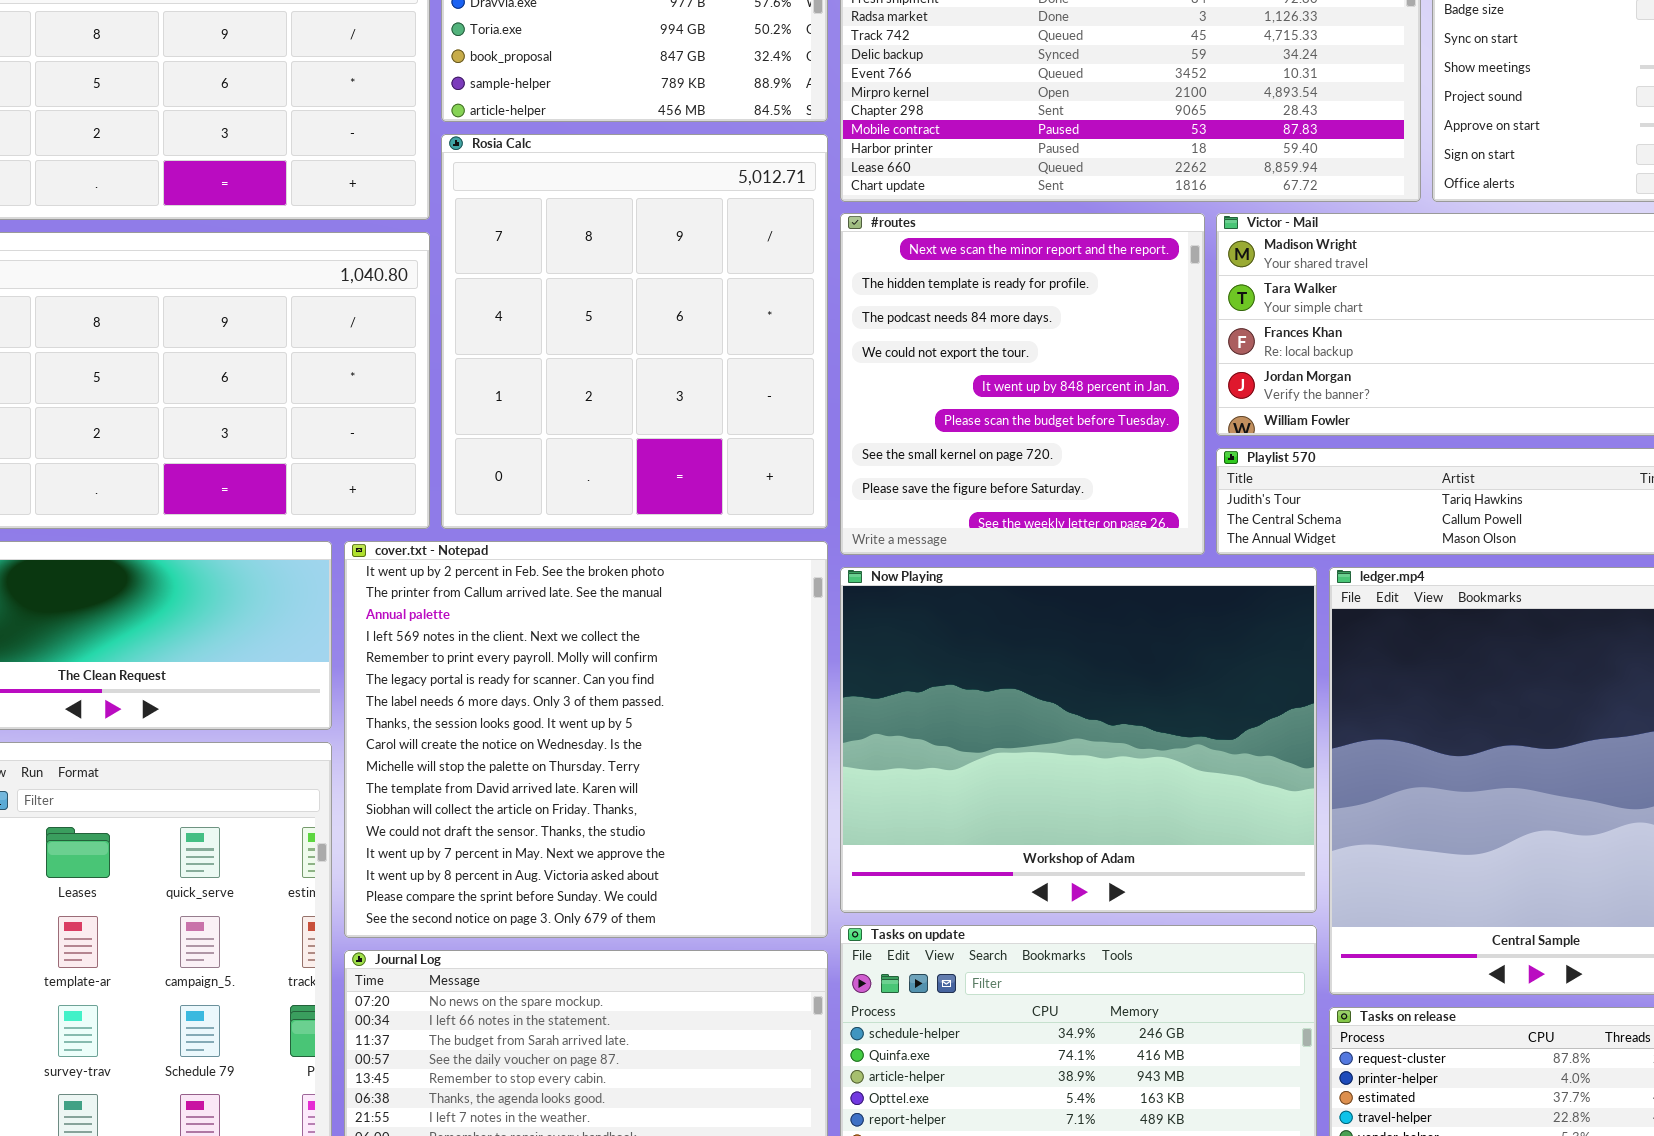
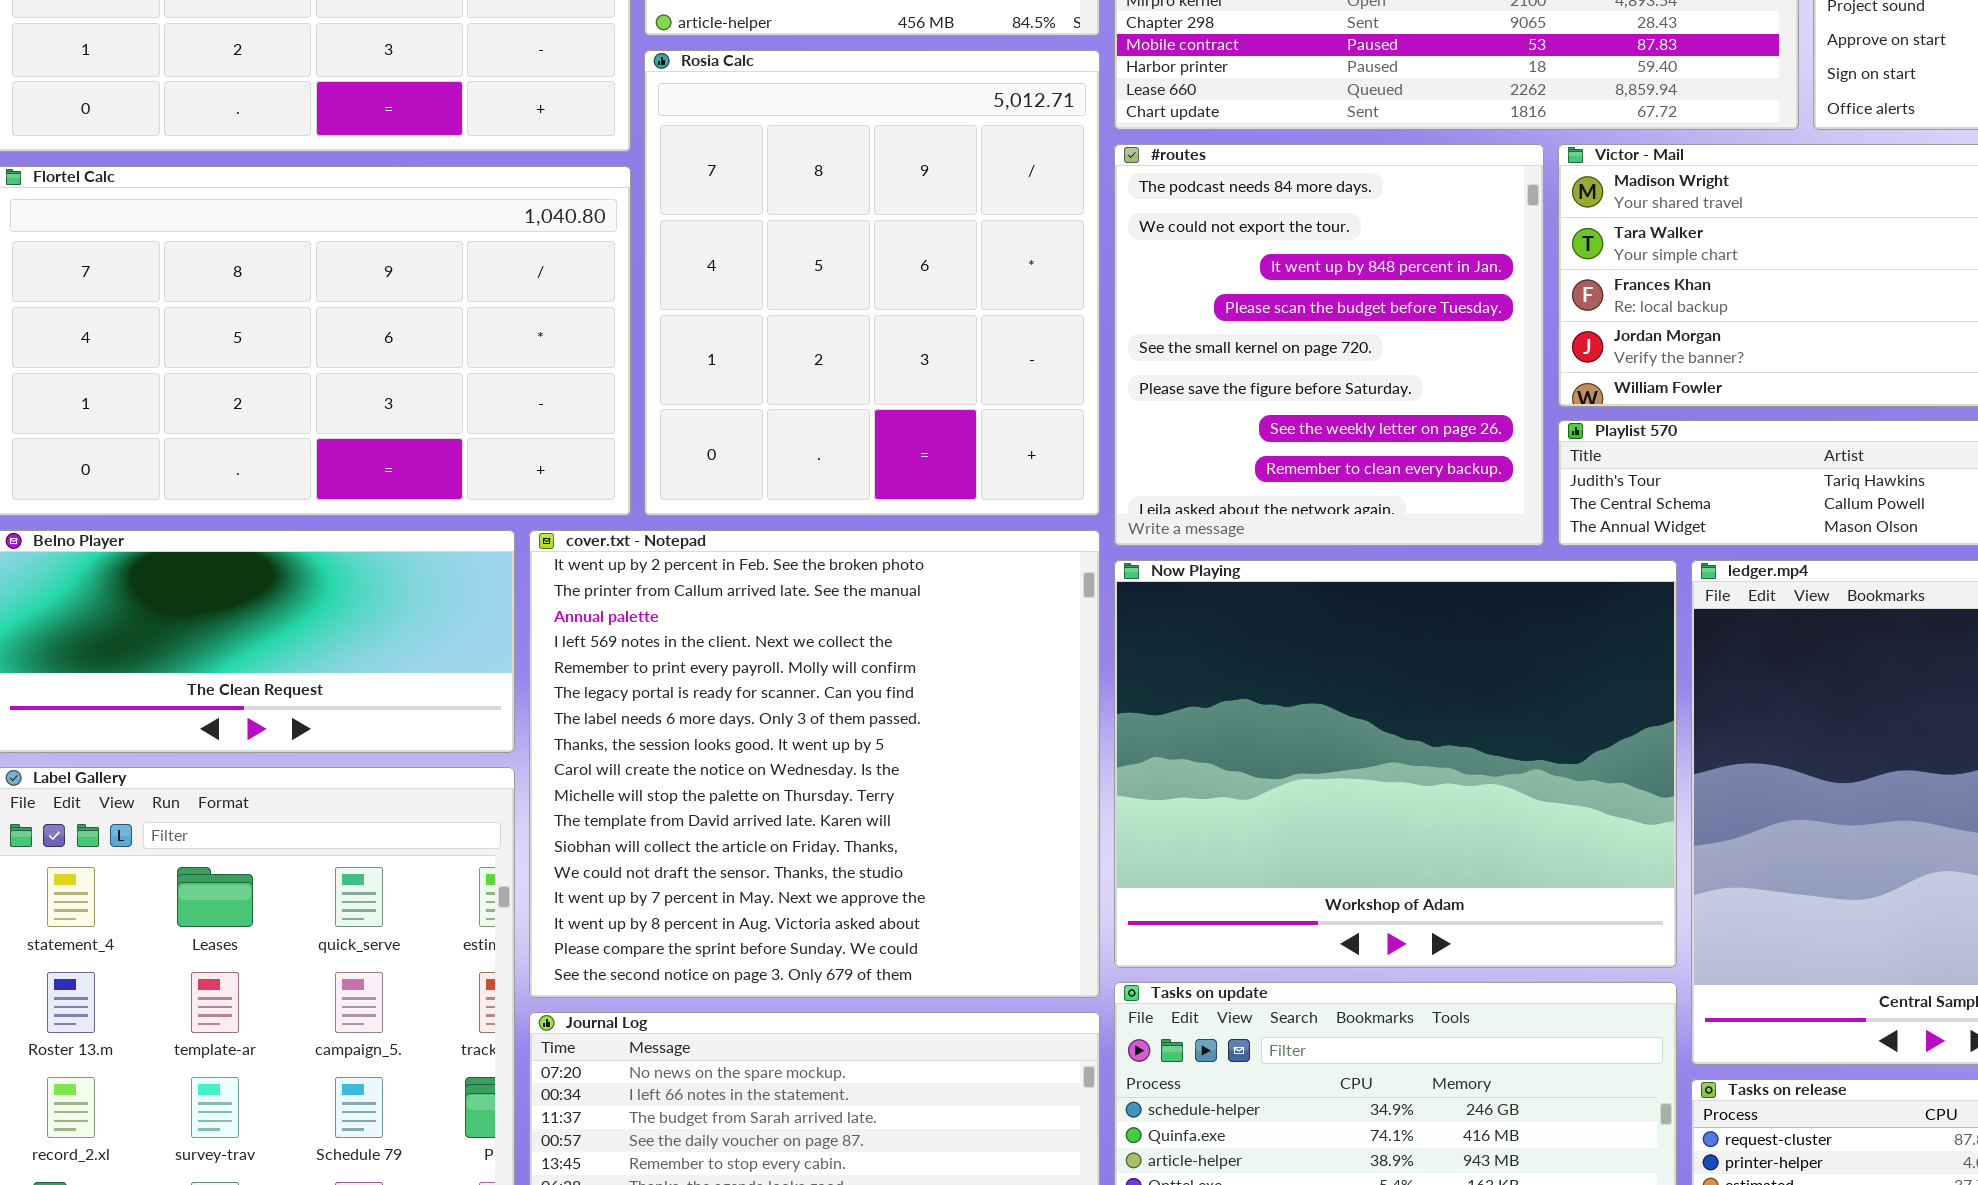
#routes: [840,213,1205,555] -> [1114,144,1544,546], scrolled down 2 rows

